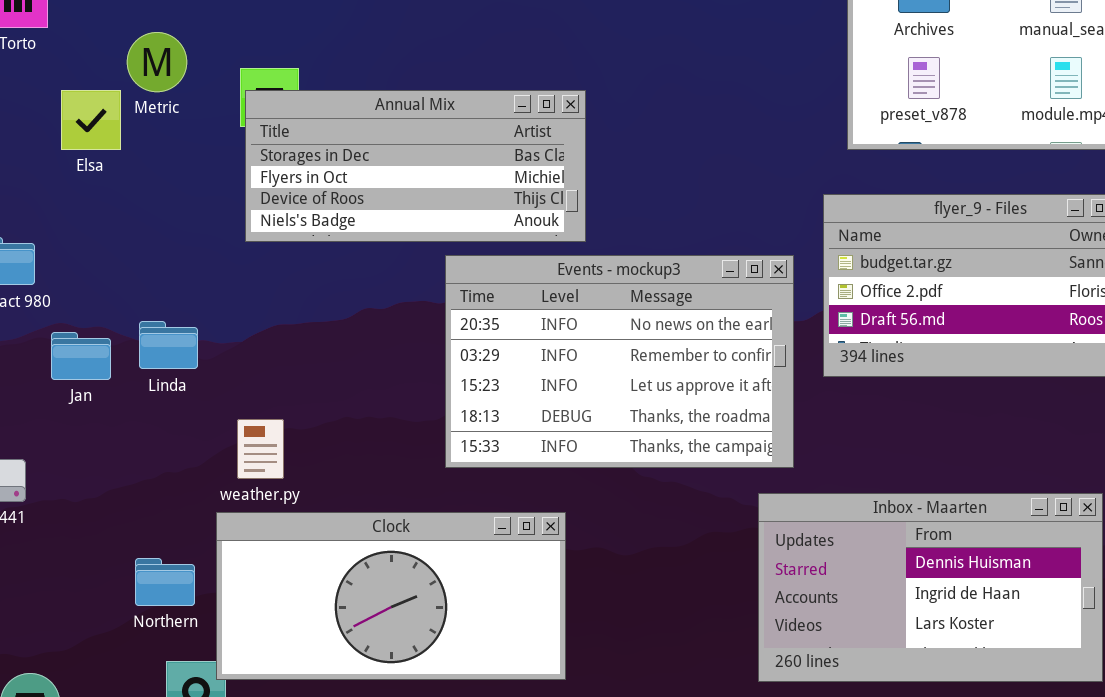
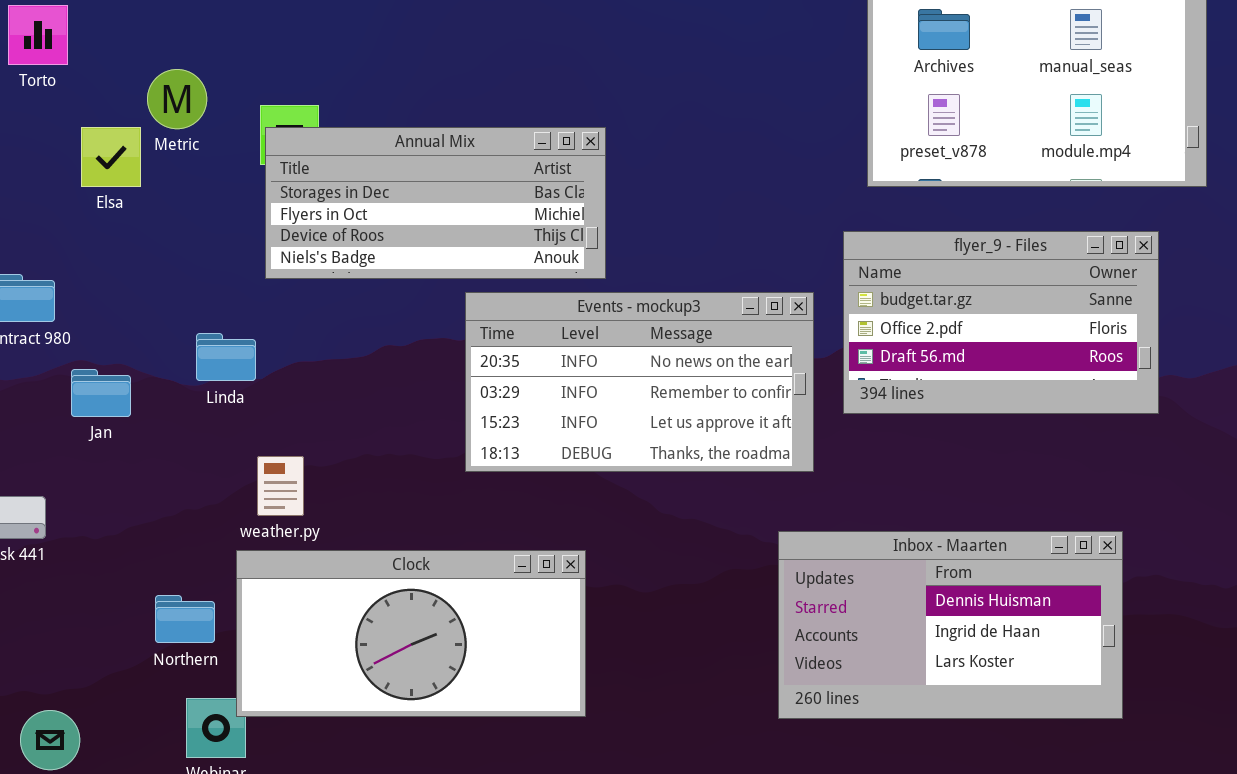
Events - mockup3: [445,255,794,468] -> [465,292,814,472], resized
Linda: [139,321,198,369] -> [196,333,256,381], moved

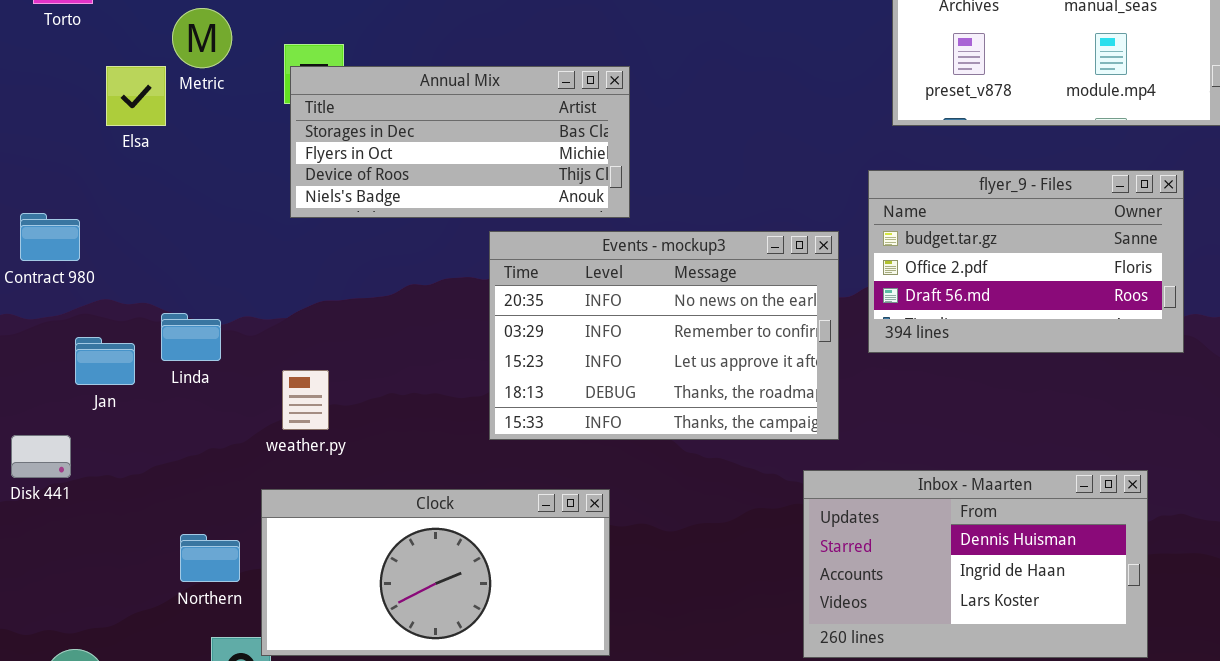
Events - mockup3: [465,292,814,472] -> [489,231,839,440], resized
Linda: [196,333,256,381] -> [161,313,221,361], moved
Jan: [71,369,131,417] -> [75,337,135,385], moved
weather.py: [257,456,304,516] -> [282,370,329,430], moved

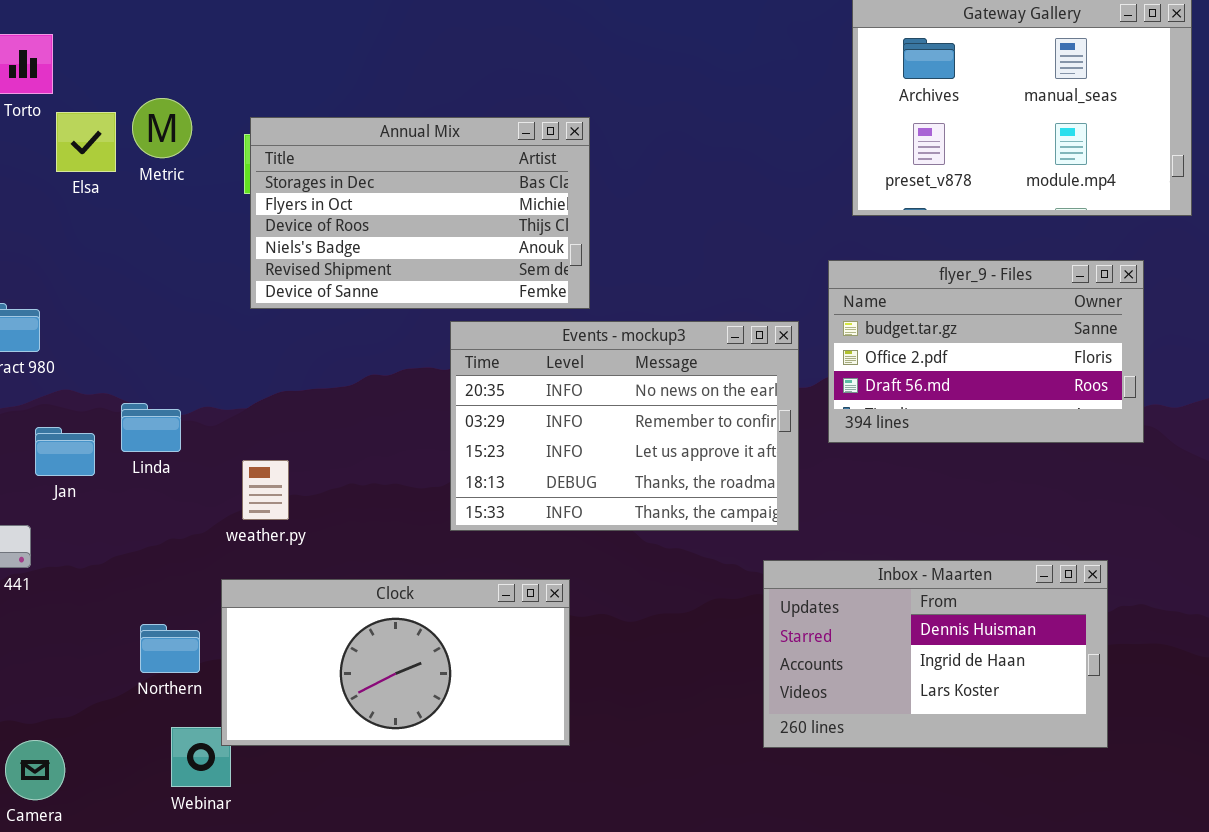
Elsa: [106,66,166,126] -> [56,112,116,172], moved
Annual Mix: [290,66,630,218] -> [250,117,590,309], resized

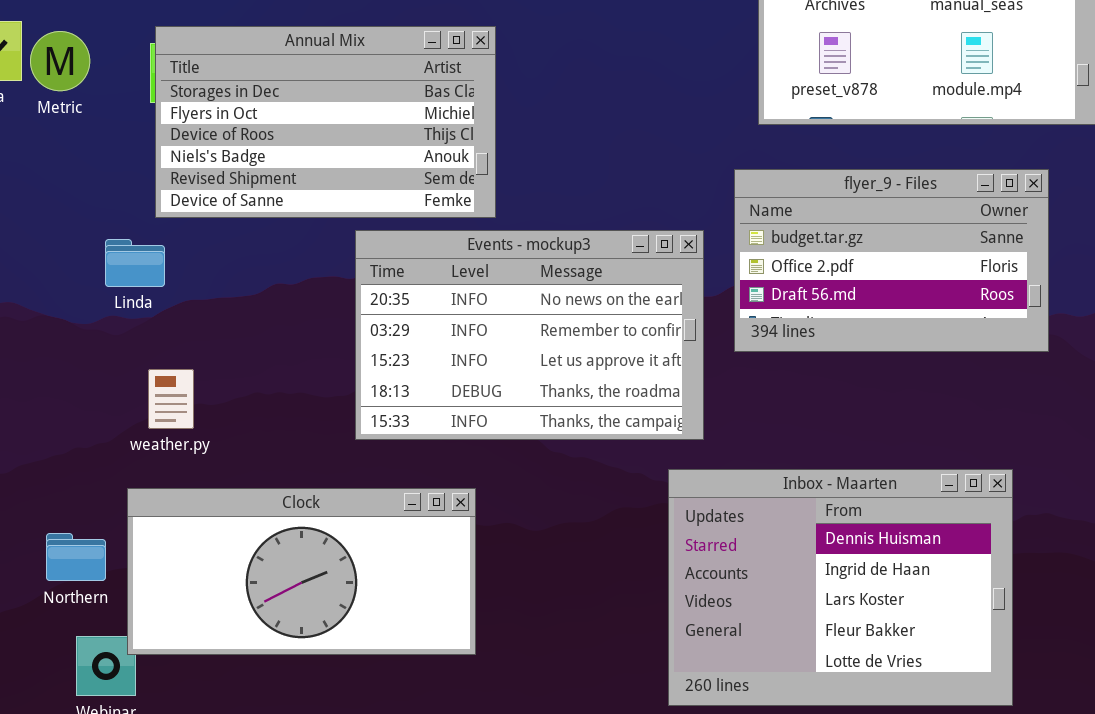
Metric: [132,98,192,158] -> [30,31,90,91], moved
Linda: [121,403,181,452] -> [105,239,165,287], moved
Inbox - Maarten: [763,560,1108,748] -> [668,469,1013,706], resized

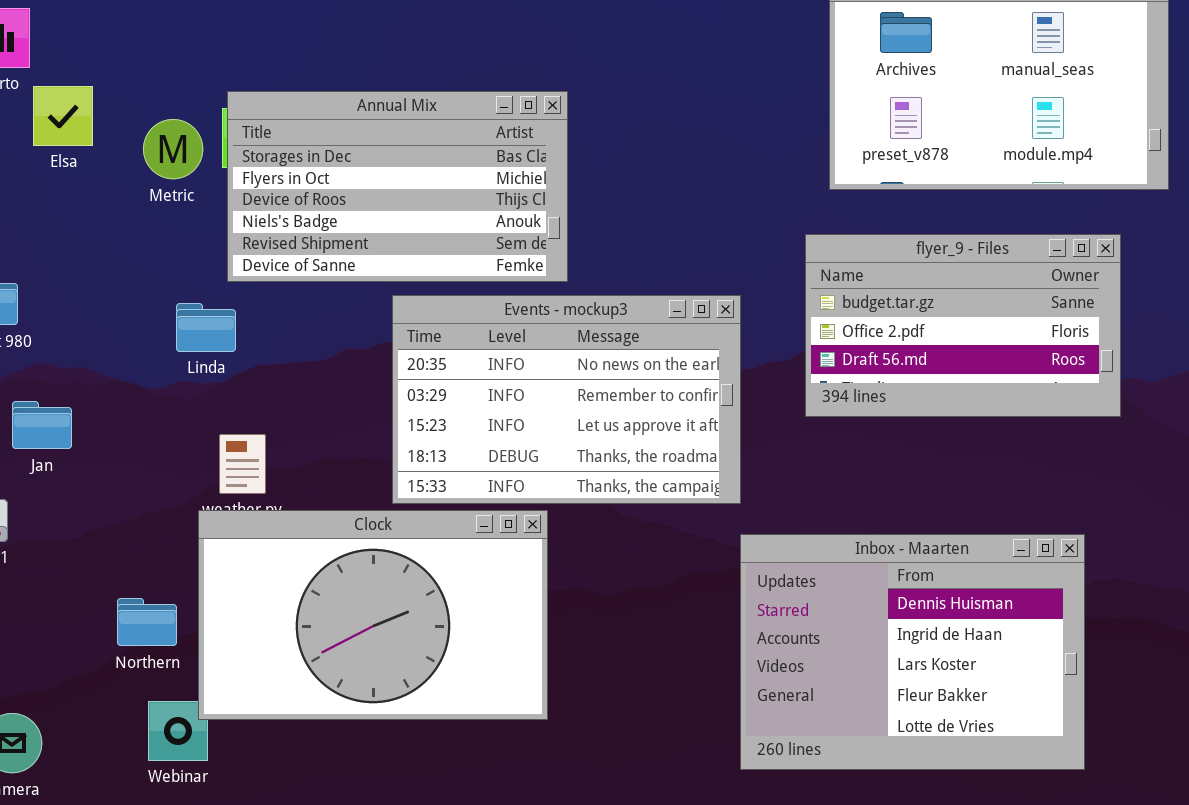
Metric: [30,31,90,91] -> [143,119,203,179], moved
Events - mockup3: [355,230,704,440] -> [392,295,741,504], moved
Clock: [127,488,476,655] -> [198,510,548,720], resized

